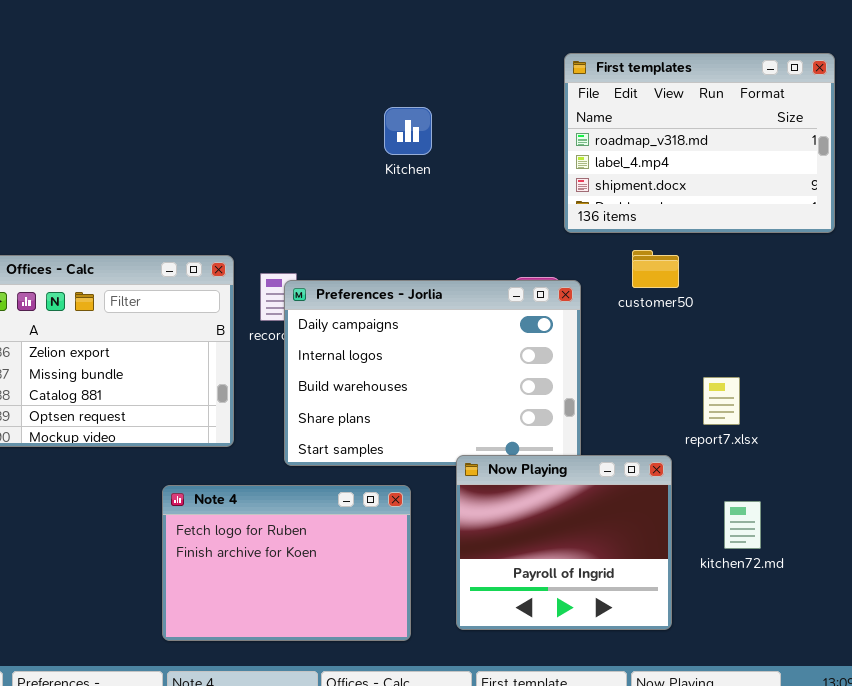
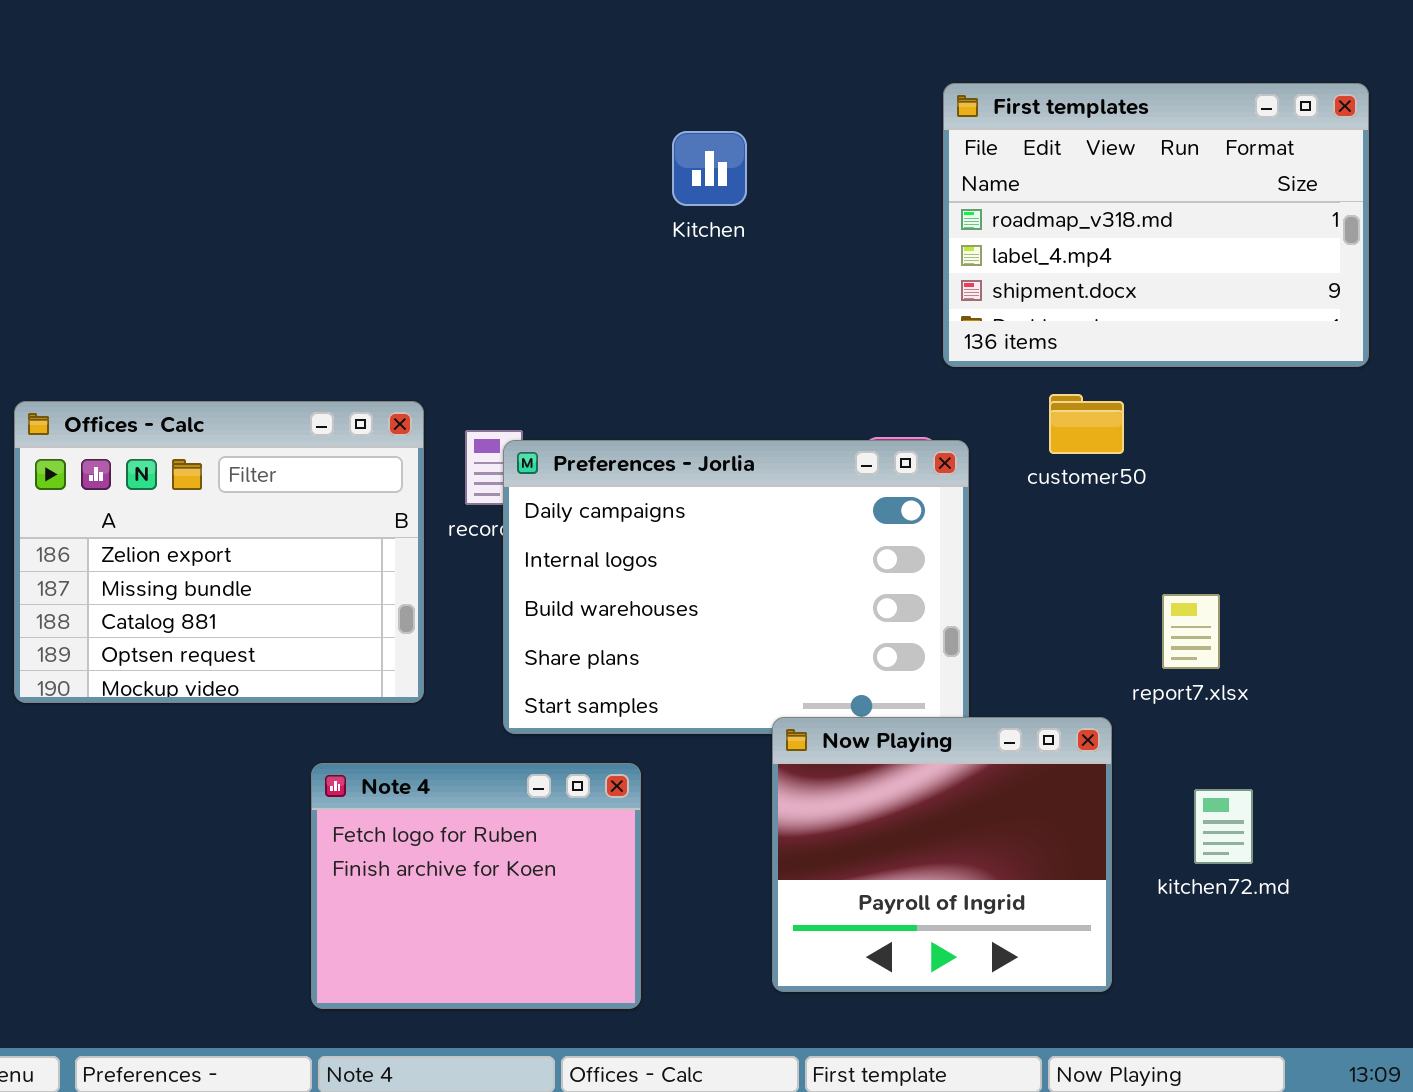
Kitchen: [384,107,432,155] -> [672,131,747,206], moved
Note 4: [162,485,411,641] -> [311,763,641,1009], resized

